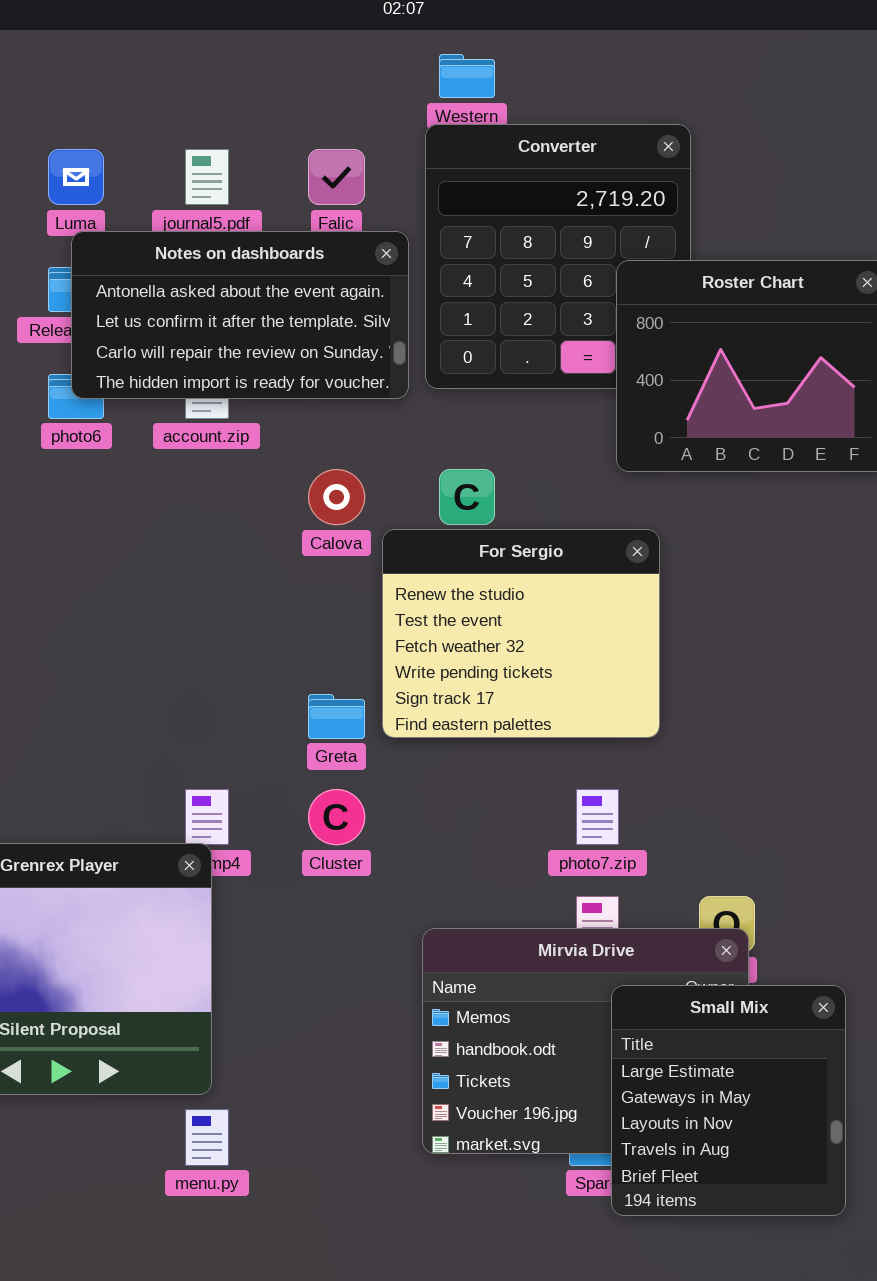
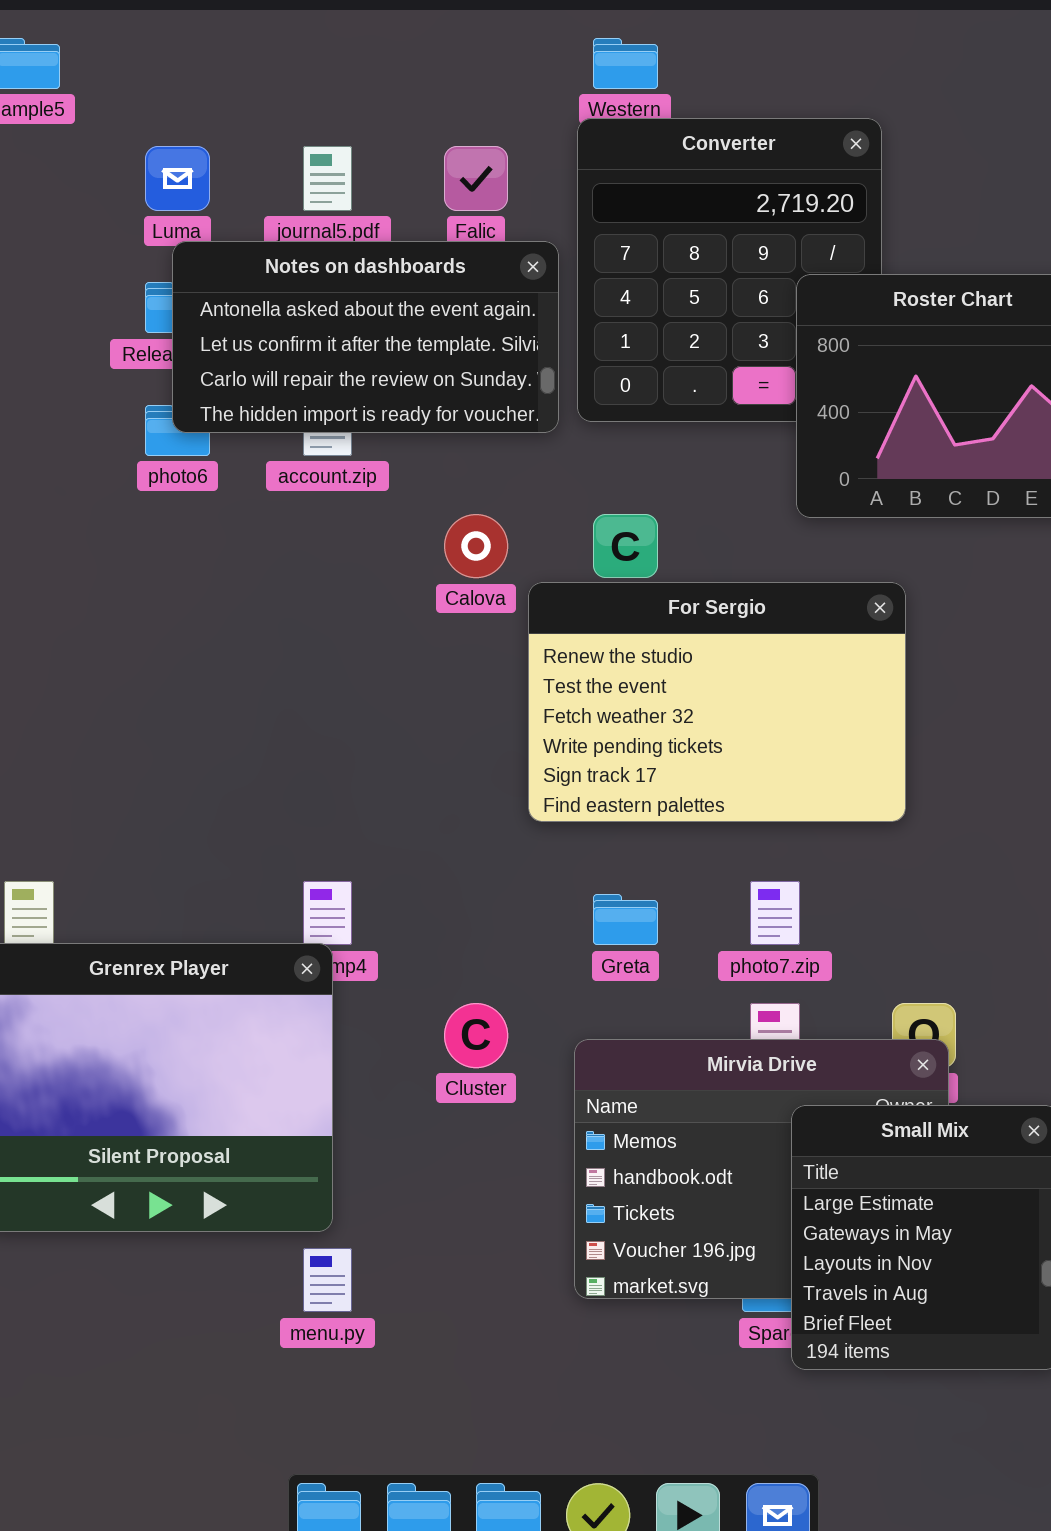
For Sergio: [382,529,660,738] -> [528,582,906,822], resized
Greta: [308,694,365,739] -> [593,894,658,945], moved
Cluster: [308,789,365,845] -> [444,1003,508,1068], moved

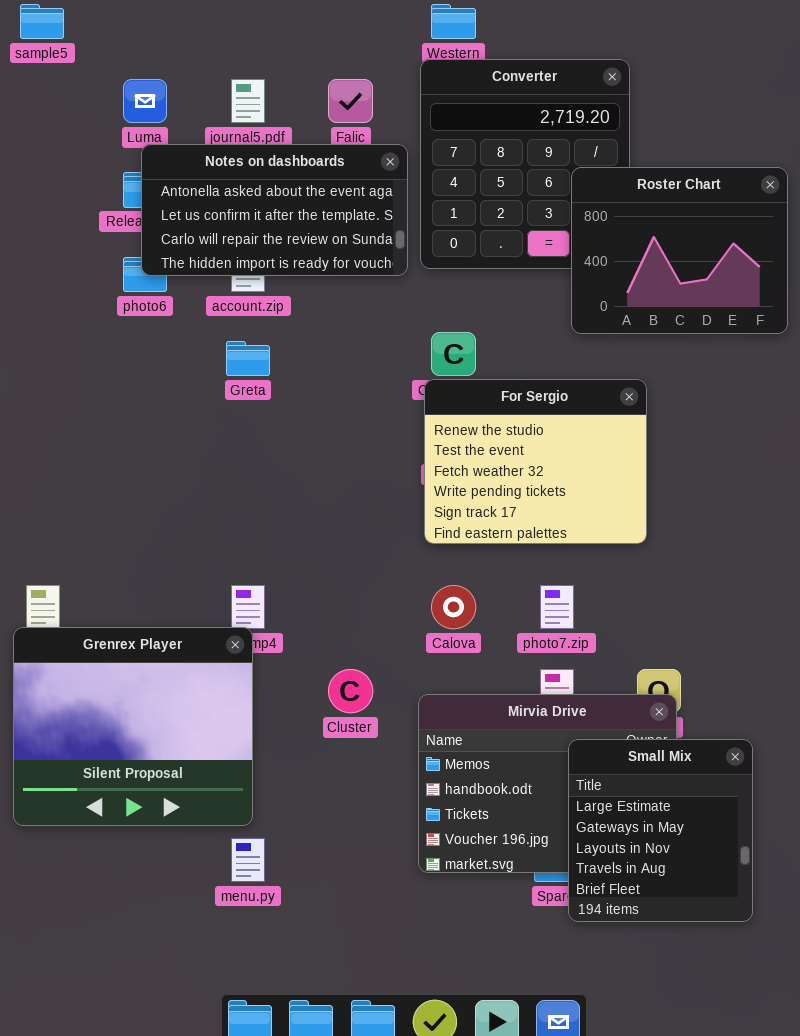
Calova: [444,514,508,578] -> [431,585,476,629], moved
For Sergio: [528,582,906,822] -> [424,379,647,544], resized
Greta: [593,894,658,945] -> [226,341,270,376], moved

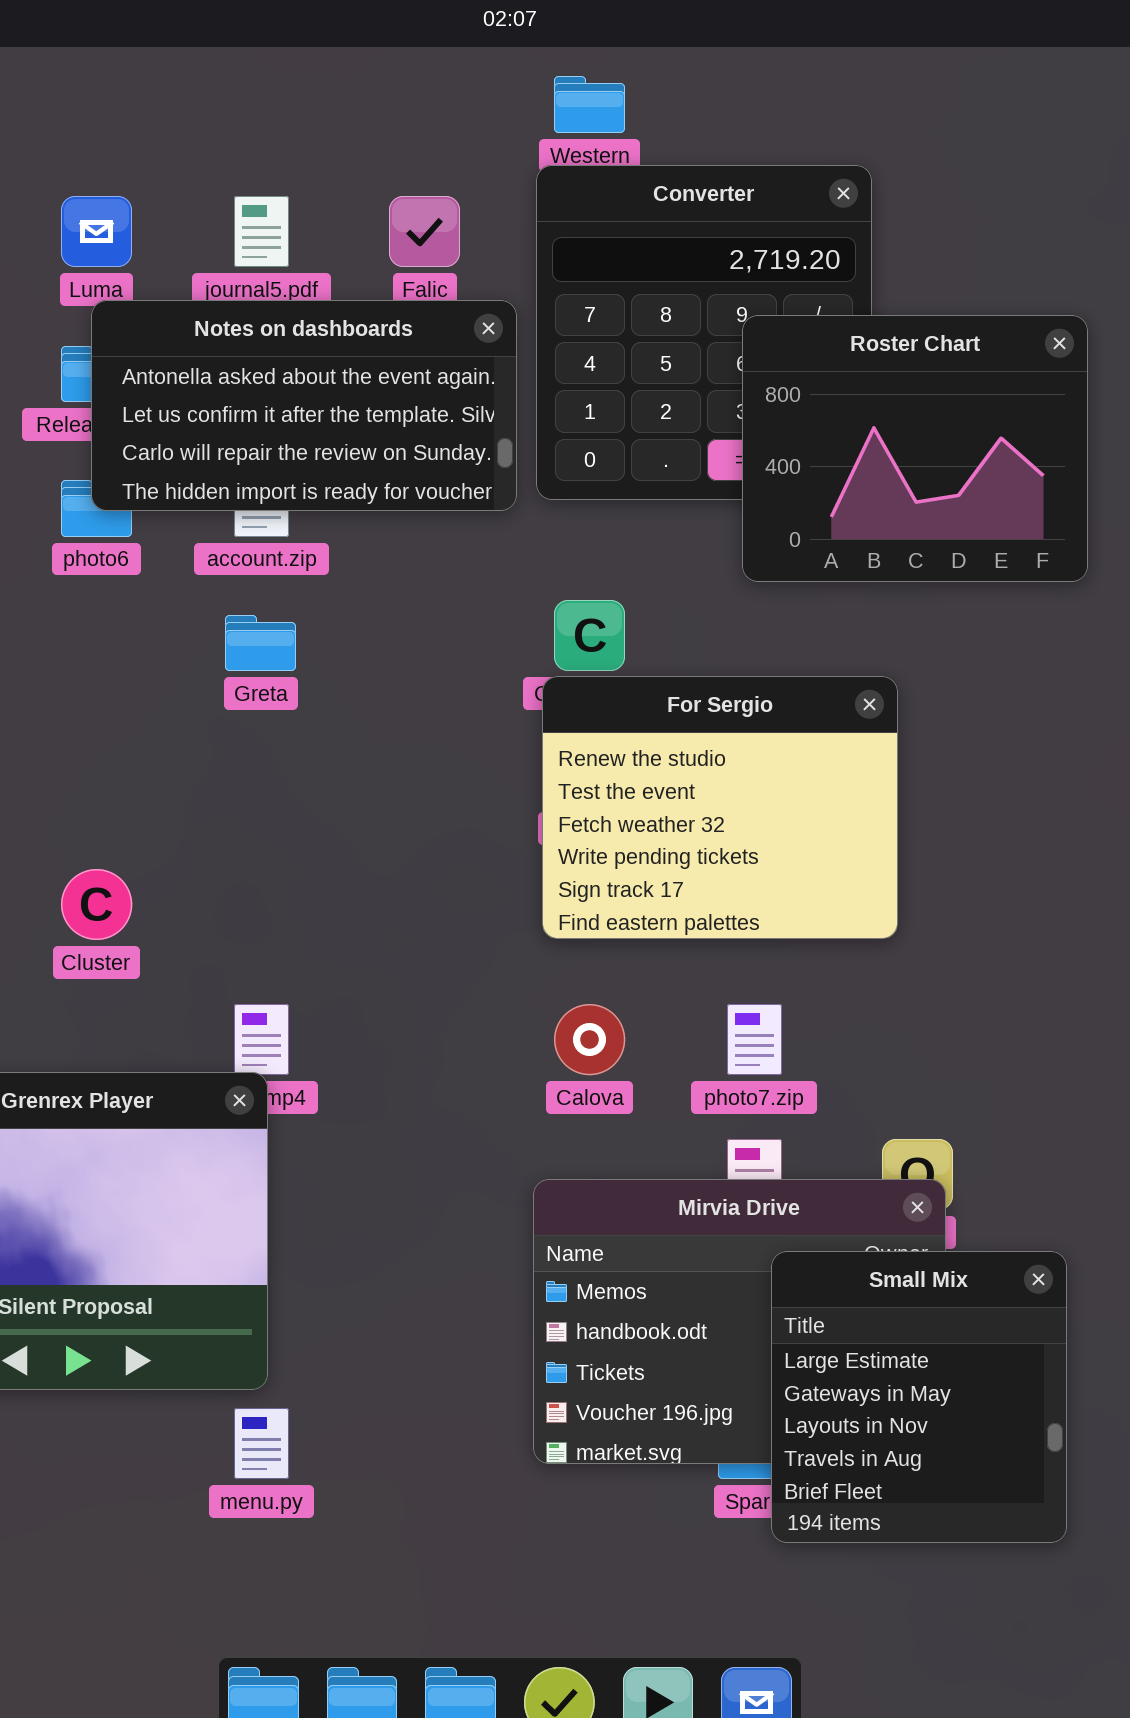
Roster Chart: [571,167,788,334] -> [742,315,1088,582], moved
Cluster: [328,669,373,713] -> [61,869,132,940], moved

